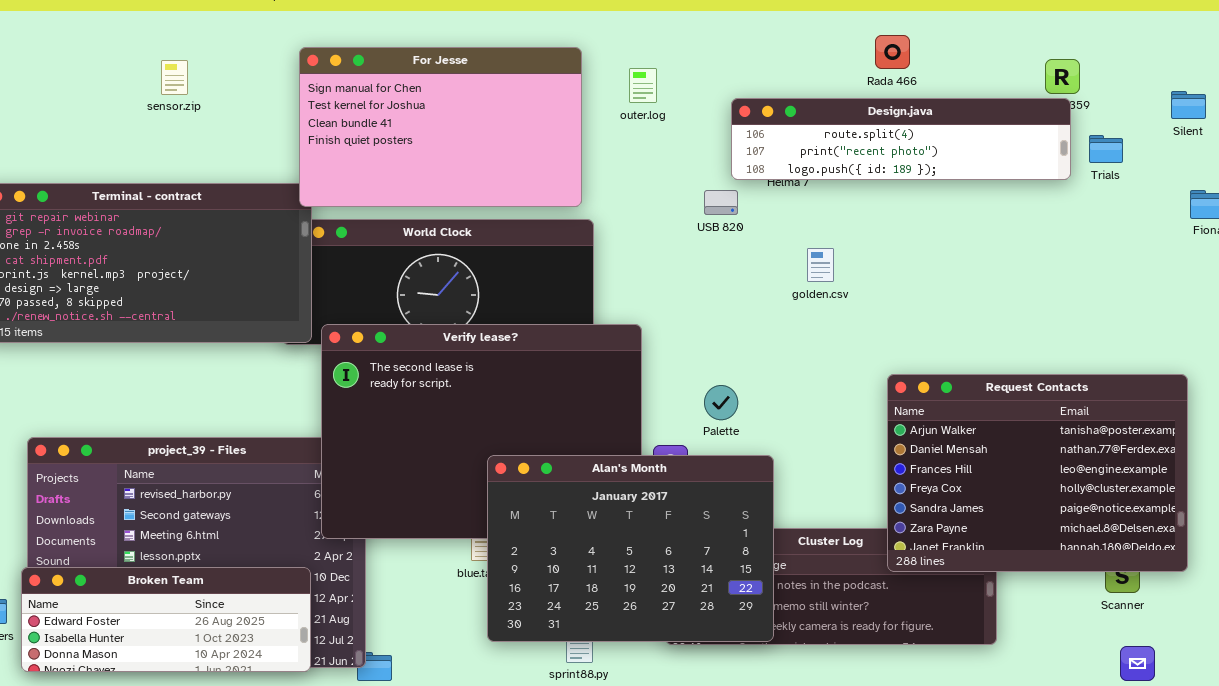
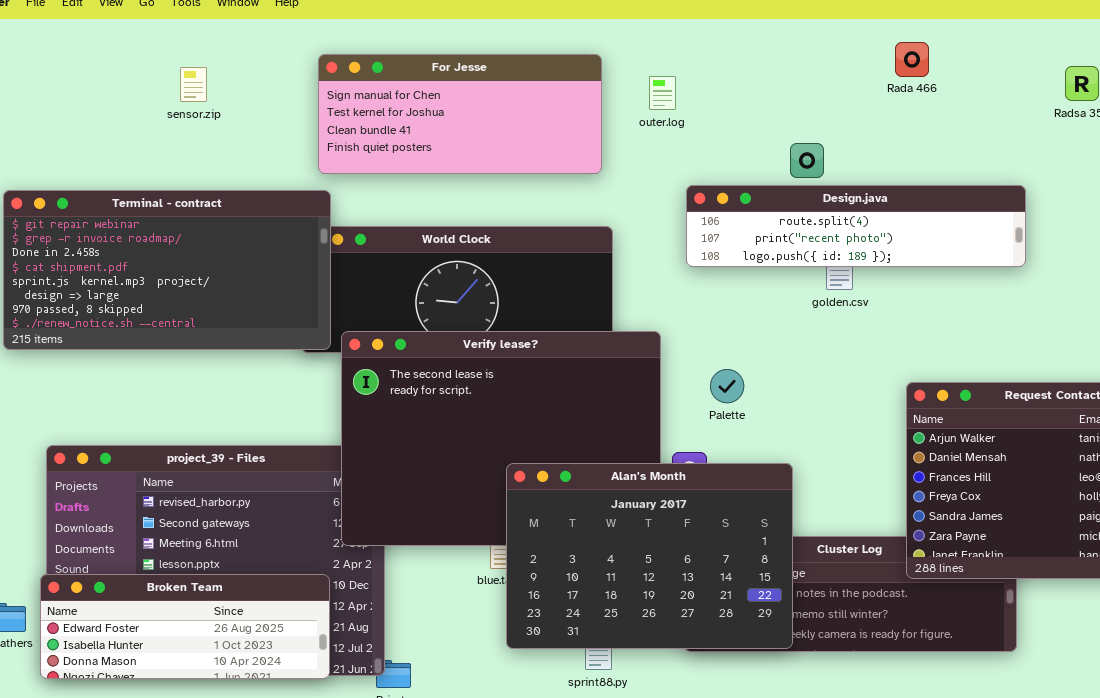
For Jesse: [299,47,582,207] -> [318,54,602,174], resized
Design.java: [731,98,1071,180] -> [686,185,1026,267], moved
Palette: [704,385,738,420] -> [710,369,744,403], moved

